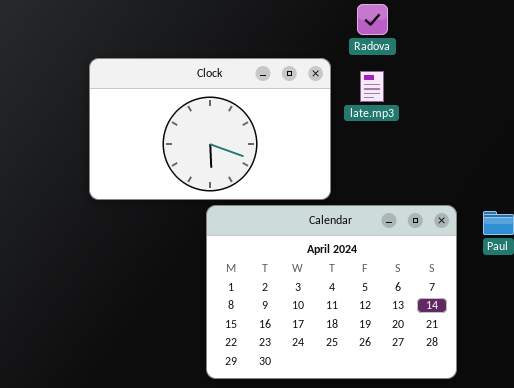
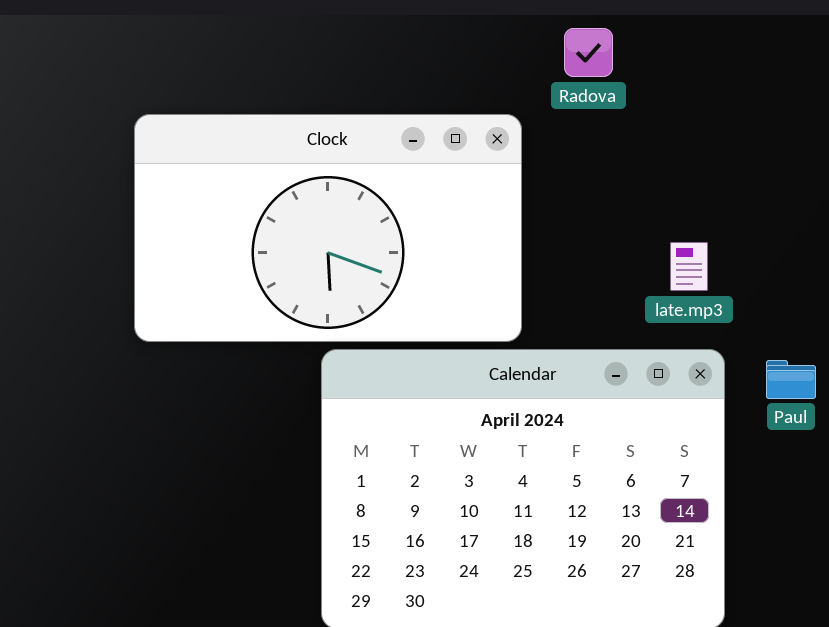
late.mp3: [360,71,384,102] -> [670,242,708,291], moved

